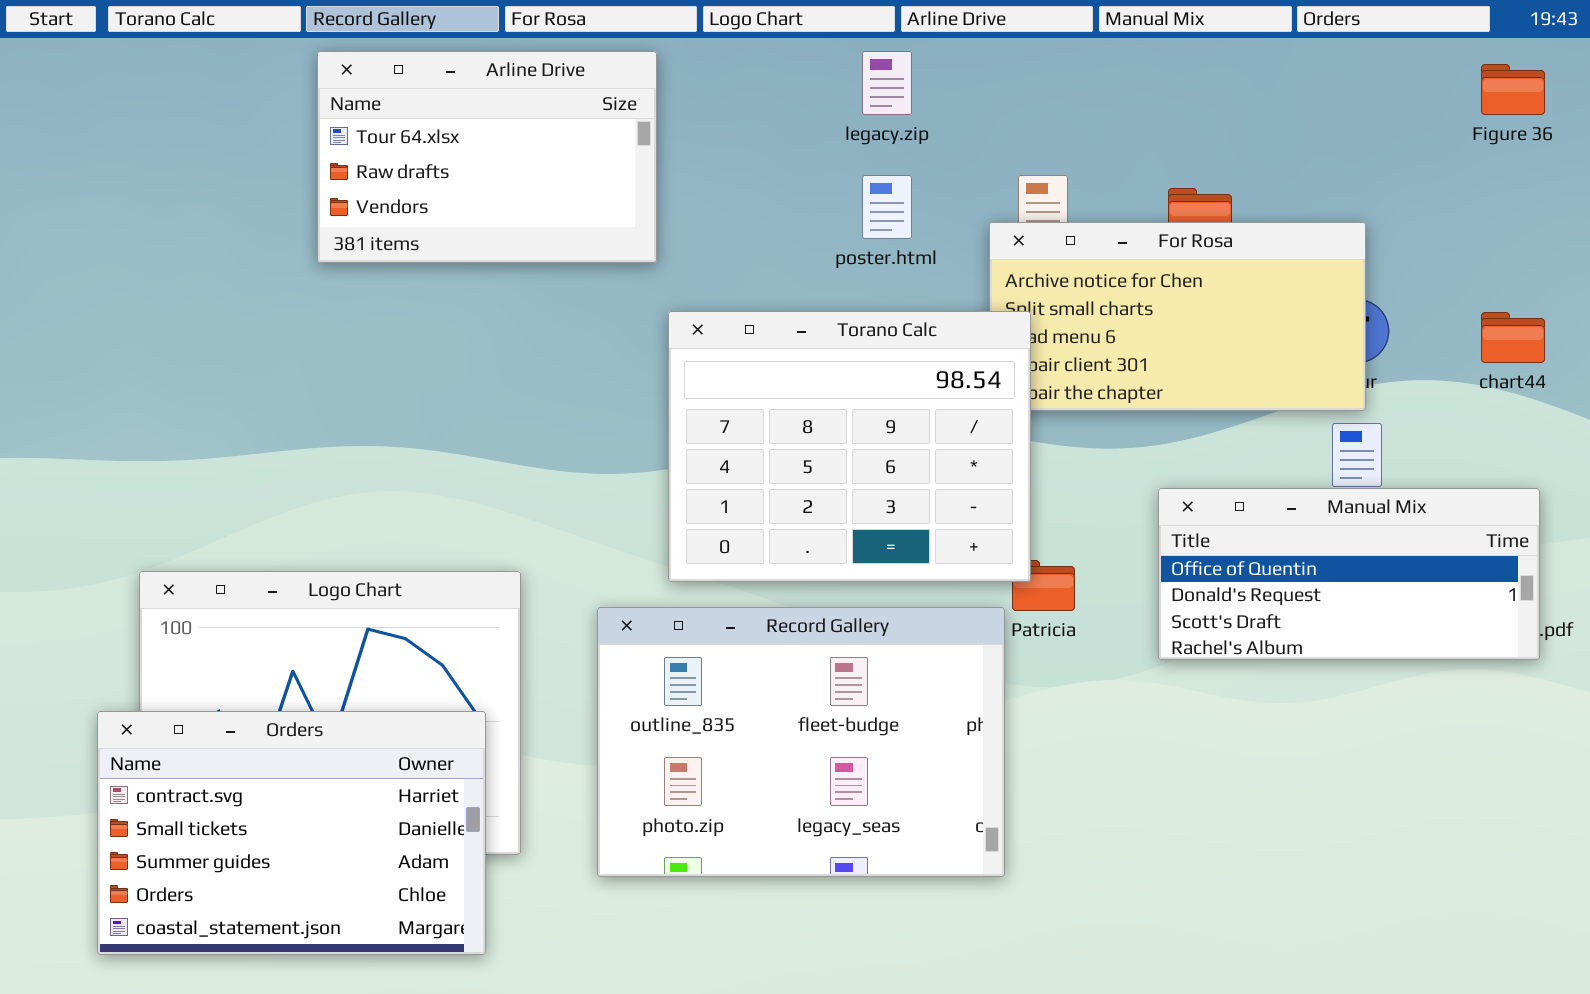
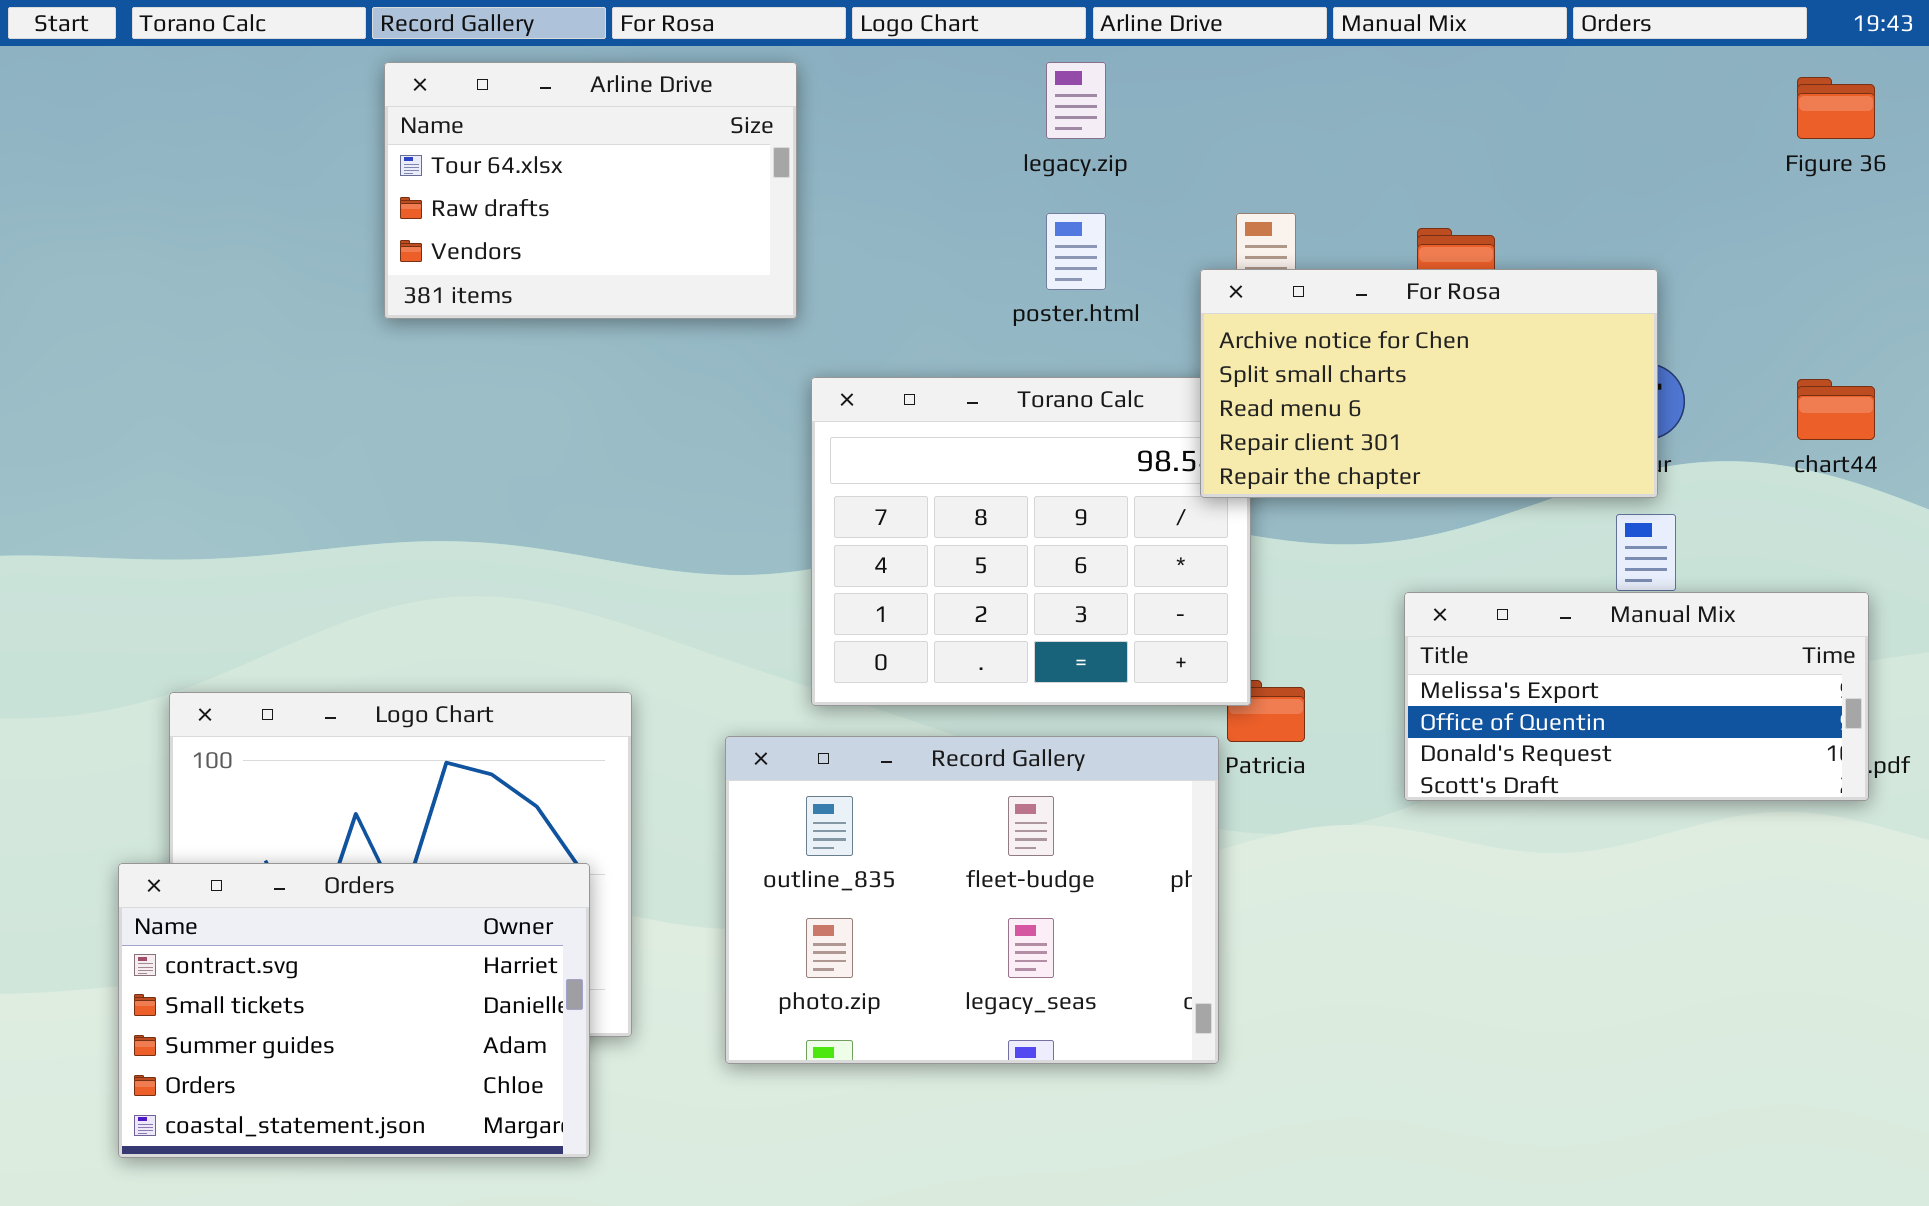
For Rosa: [989,222,1366,411] -> [1200,269,1658,498], raised
Manual Mix: [1158,488,1540,660] -> [1404,592,1869,801], scrolled up 1 row

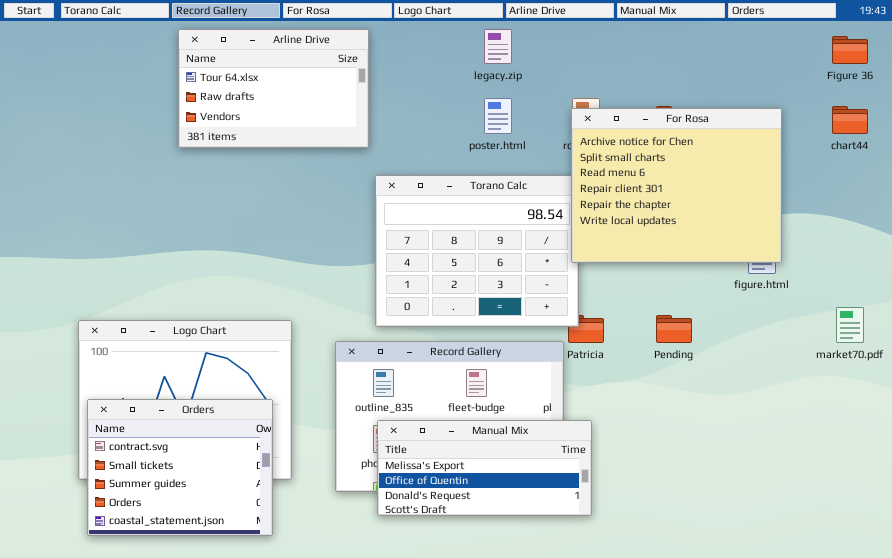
For Rosa: [1200,269,1658,498] -> [571,108,782,263], moved, resized
chart44: [1797,379,1875,440] -> [832,106,868,134], moved
Manual Mix: [1404,592,1869,801] -> [377,420,592,516], moved
Orders: [118,863,590,1158] -> [87,399,273,536], resized

